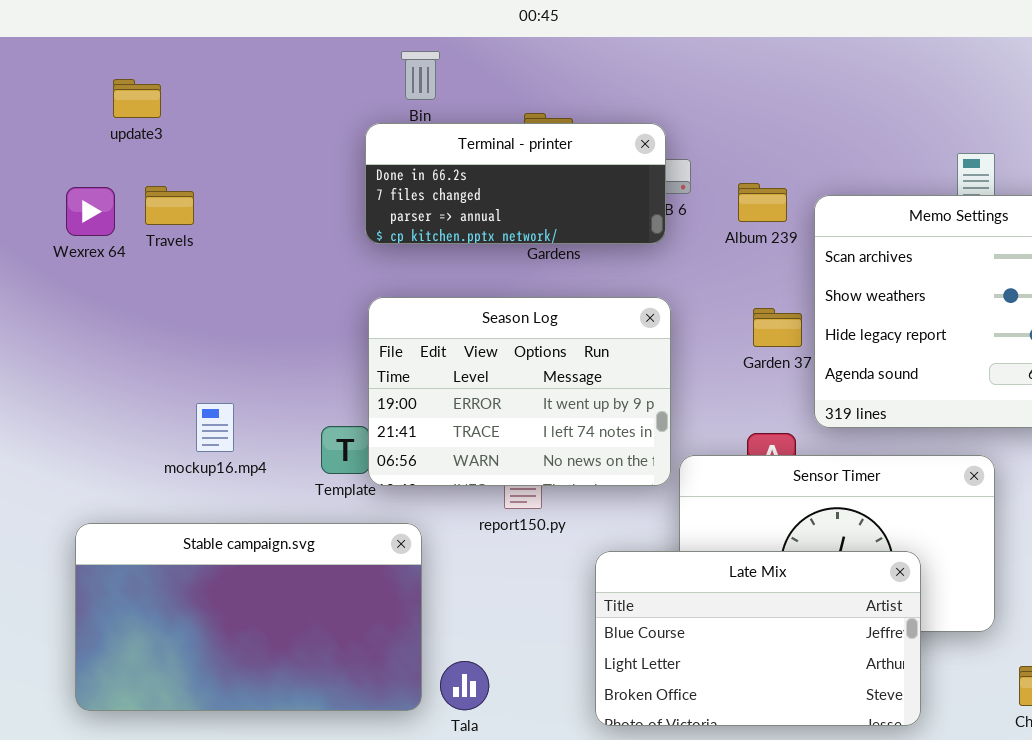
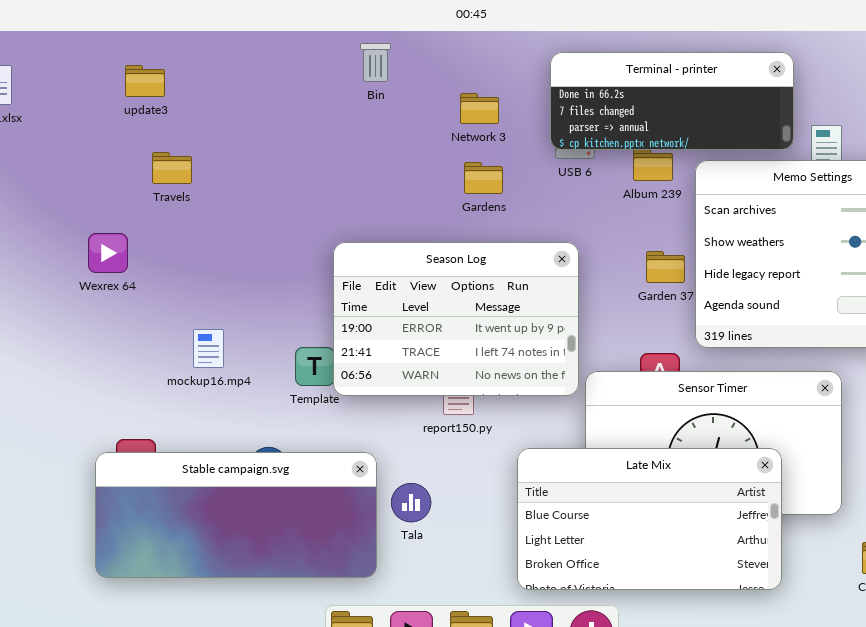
Terminal - printer: [365,123,666,244] -> [550,52,794,150], moved
Wexrex 64: [66,187,115,236] -> [88,233,128,273], moved
Stable campaign.svg: [75,523,422,711] -> [95,452,377,578], resized
Tala: [440,661,489,710] -> [391,483,431,522], moved

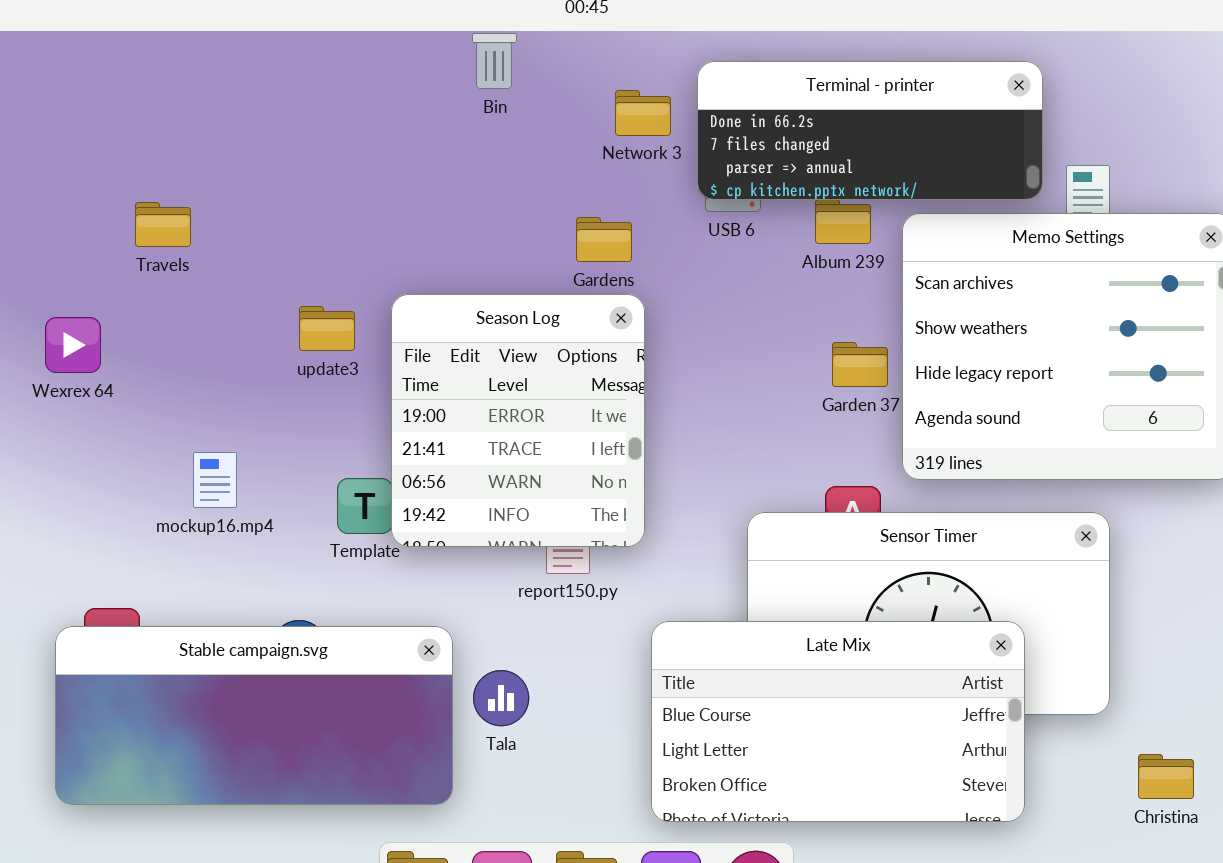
Bin: [360,43,391,82] -> [472,33,517,89], moved
update3: [125,65,165,97] -> [299,306,355,351], moved
Network 3: [460,93,499,124] -> [615,90,671,136], moved
Season Log: [333,242,579,396] -> [391,294,645,547], resized

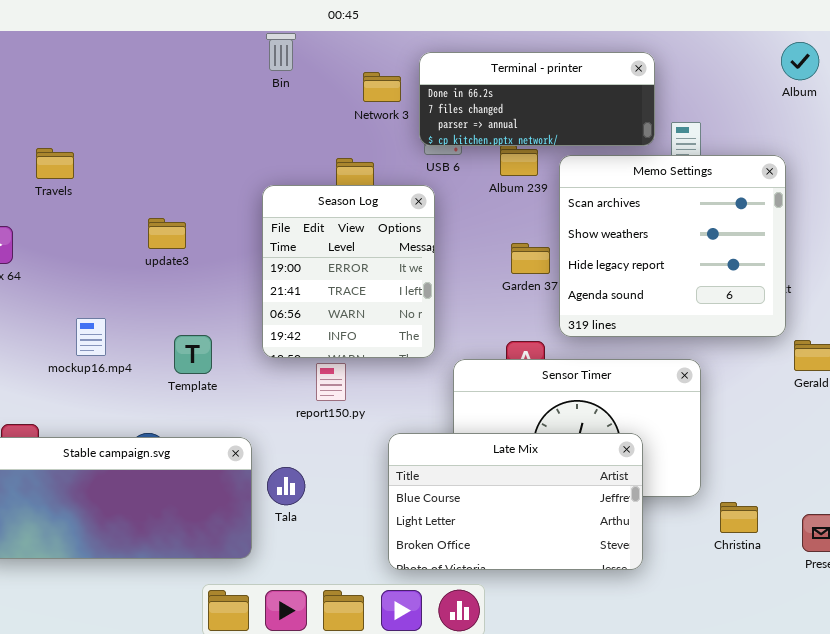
Season Log: [391,294,645,547] -> [262,185,435,358], moved
Christina: [1138,754,1194,799] -> [720,502,758,533], moved

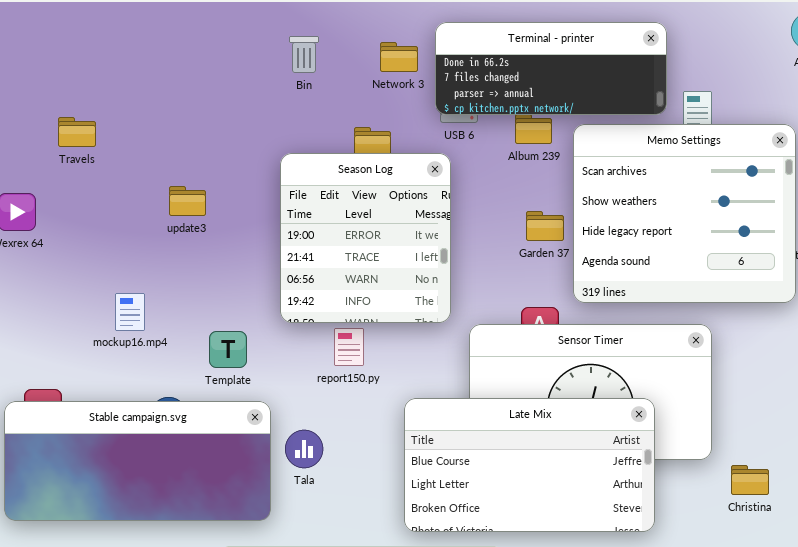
Bin: [266,33,296,71] -> [289,36,319,73], moved
mockup16.mp4: [76,318,106,356] -> [115,293,145,331], moved
Template: [174,335,212,374] -> [209,331,247,368], moved

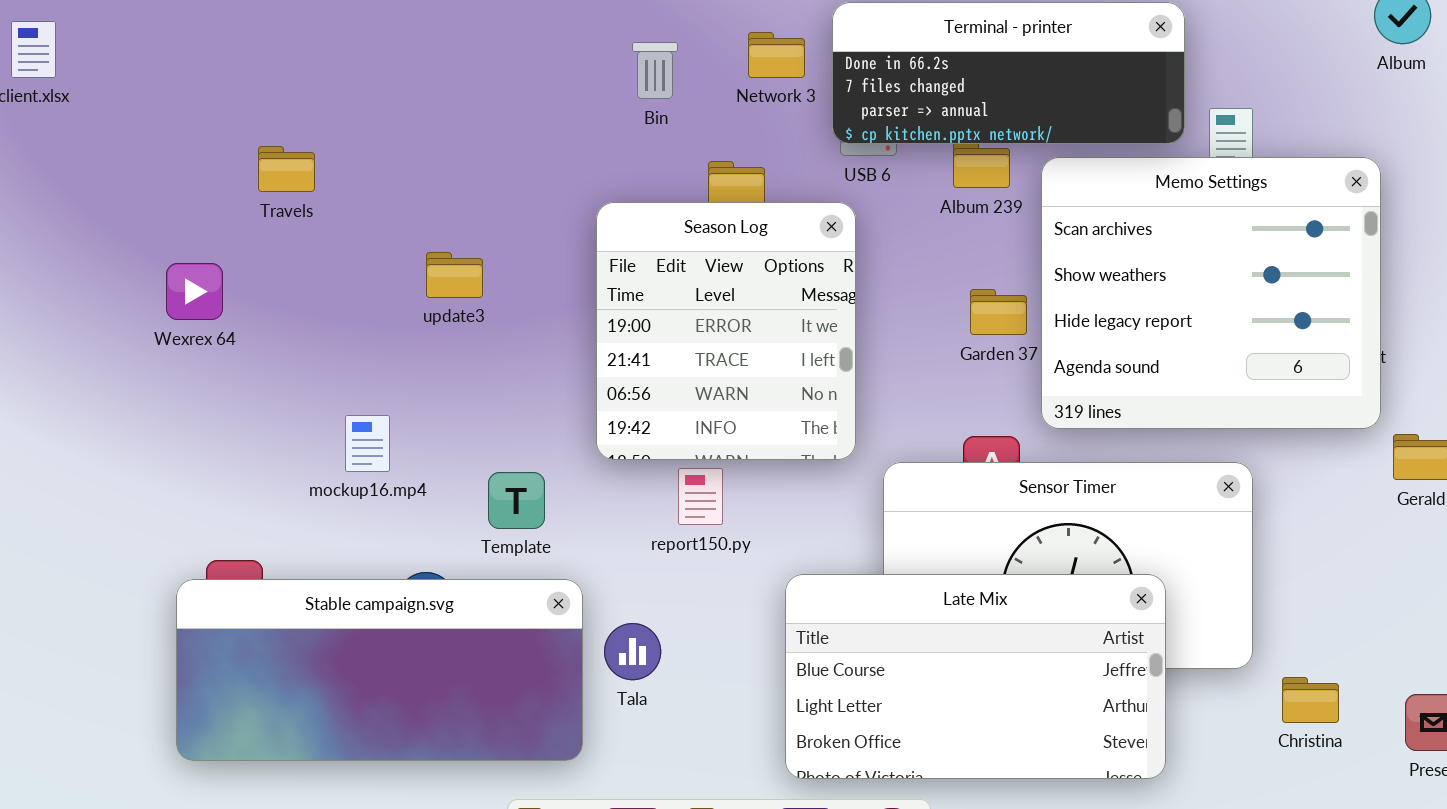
Bin: [289,36,319,73] -> [632,42,678,99], moved

